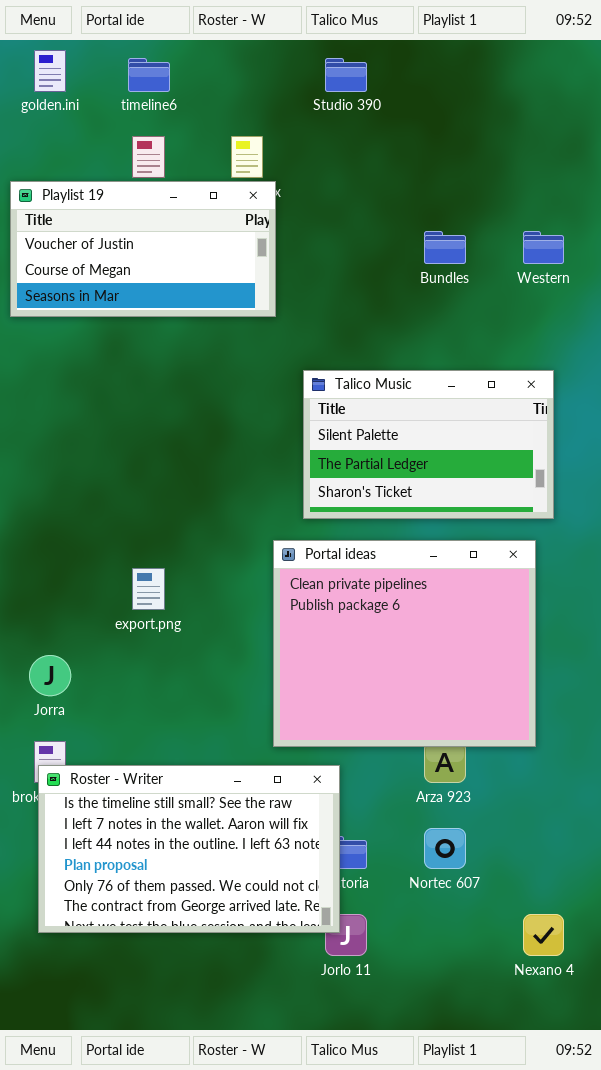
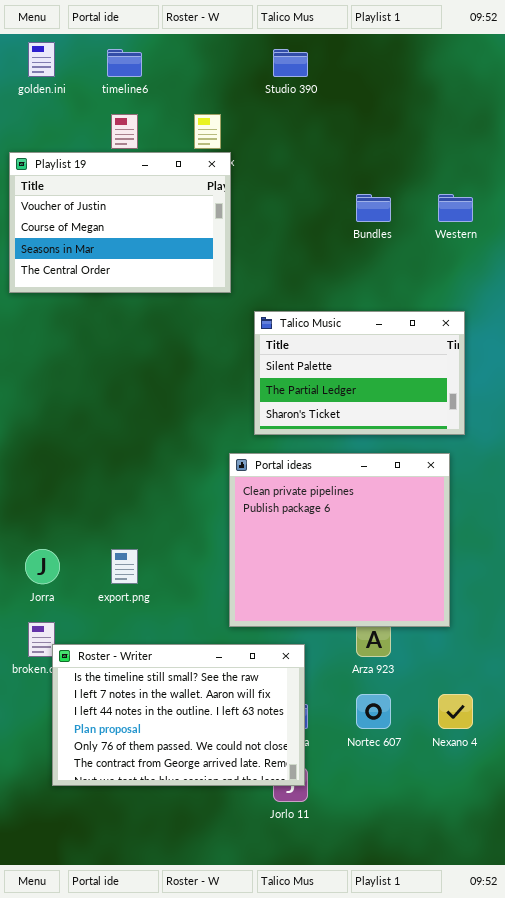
Playlist 19: [10,181,276,317] -> [9,152,231,293], resized
export.png: [132,568,165,610] -> [111,549,138,584], moved
Roster - Writer: [38,765,340,933] -> [52,644,305,786], moved
Nexano 4: [523,914,564,956] -> [438,694,473,729], moved

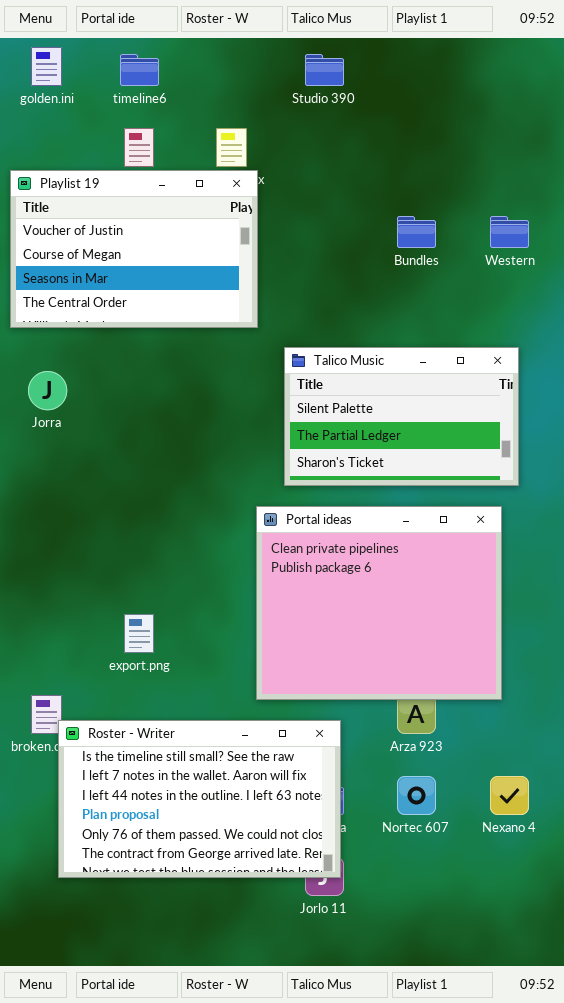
Jorra: [25,549,60,584] -> [28,371,67,410], moved

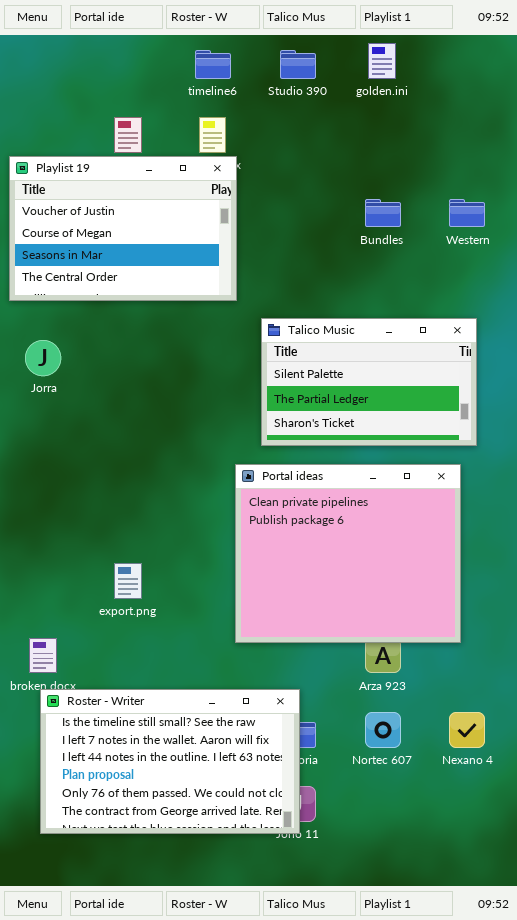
golden.ini: [31,47,62,86] -> [368,43,396,79], moved
timeline6: [120,54,159,86] -> [195,50,231,79], moved
Roster - Writer: [58,720,341,878] -> [40,689,300,834], moved

